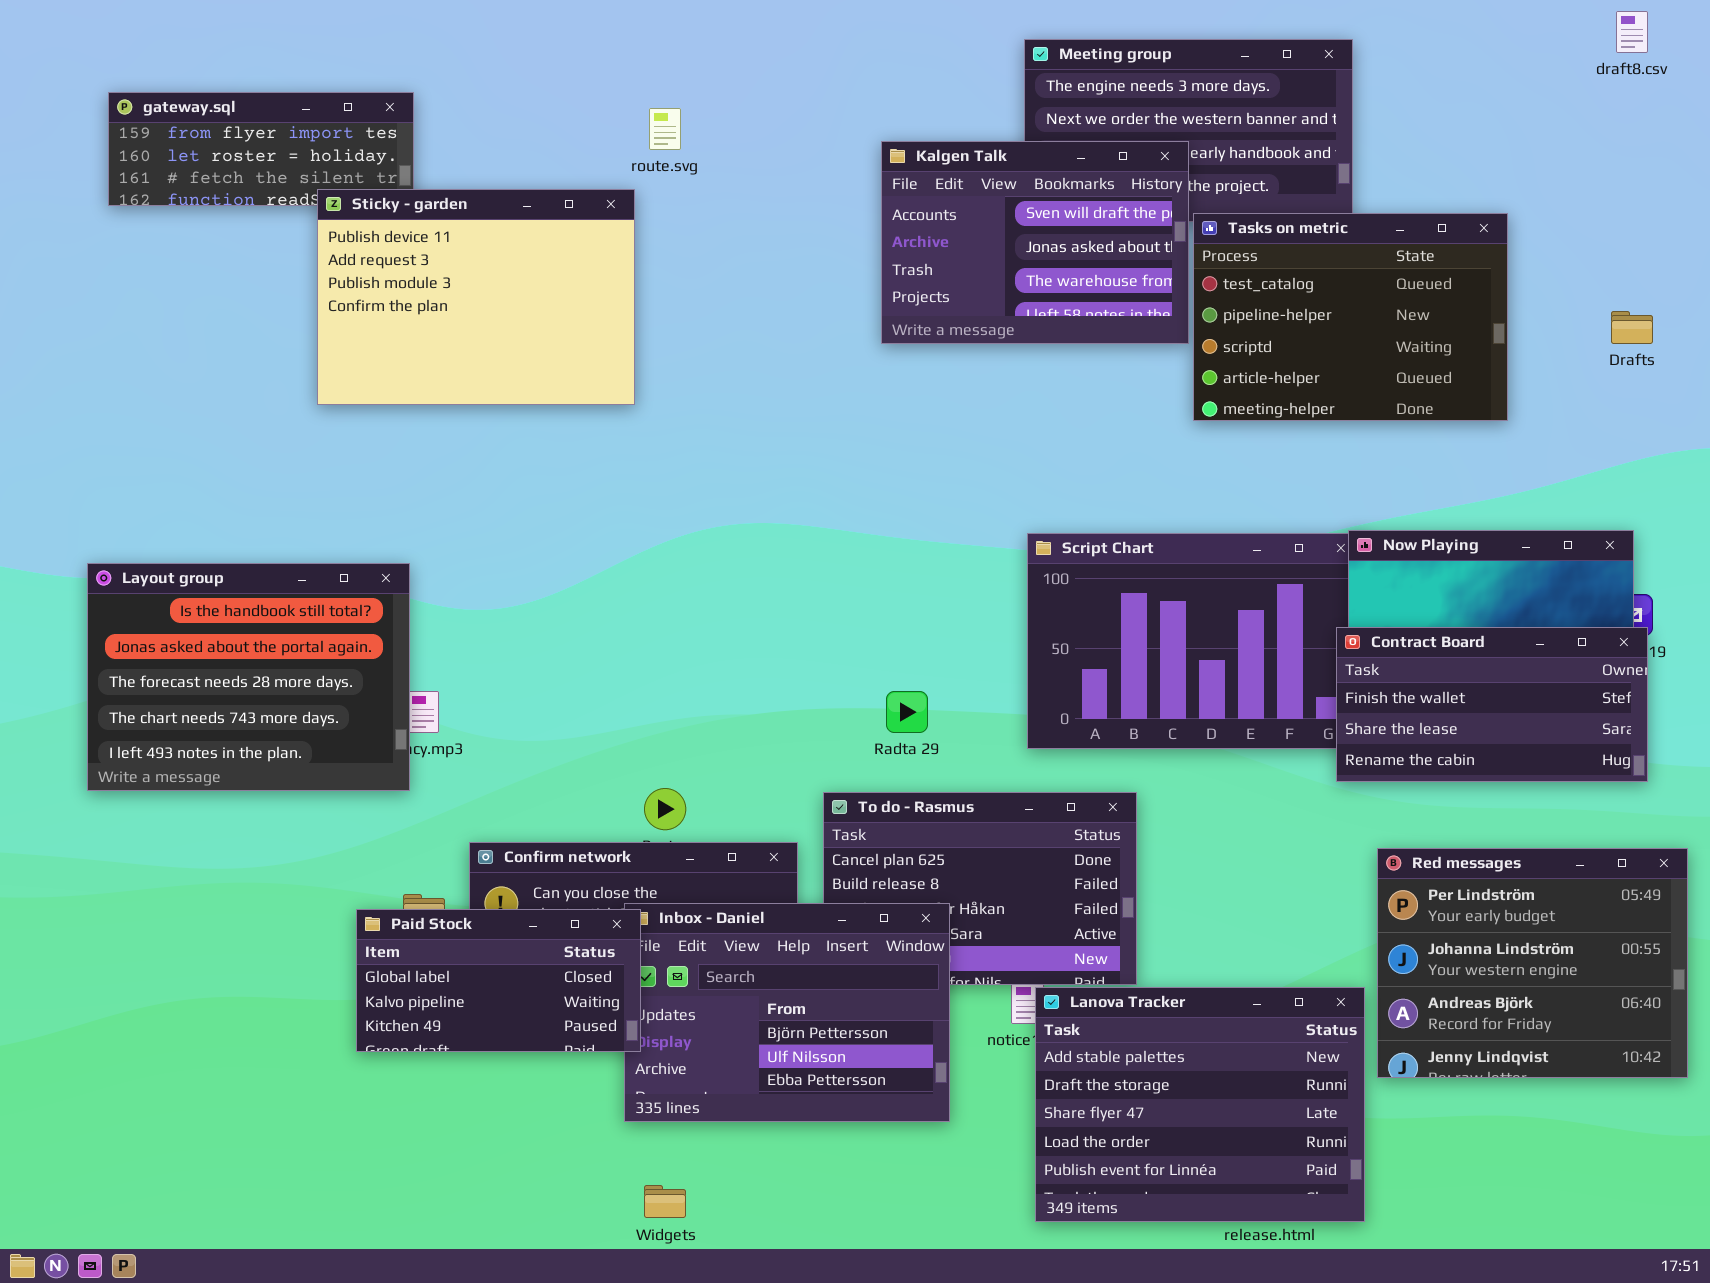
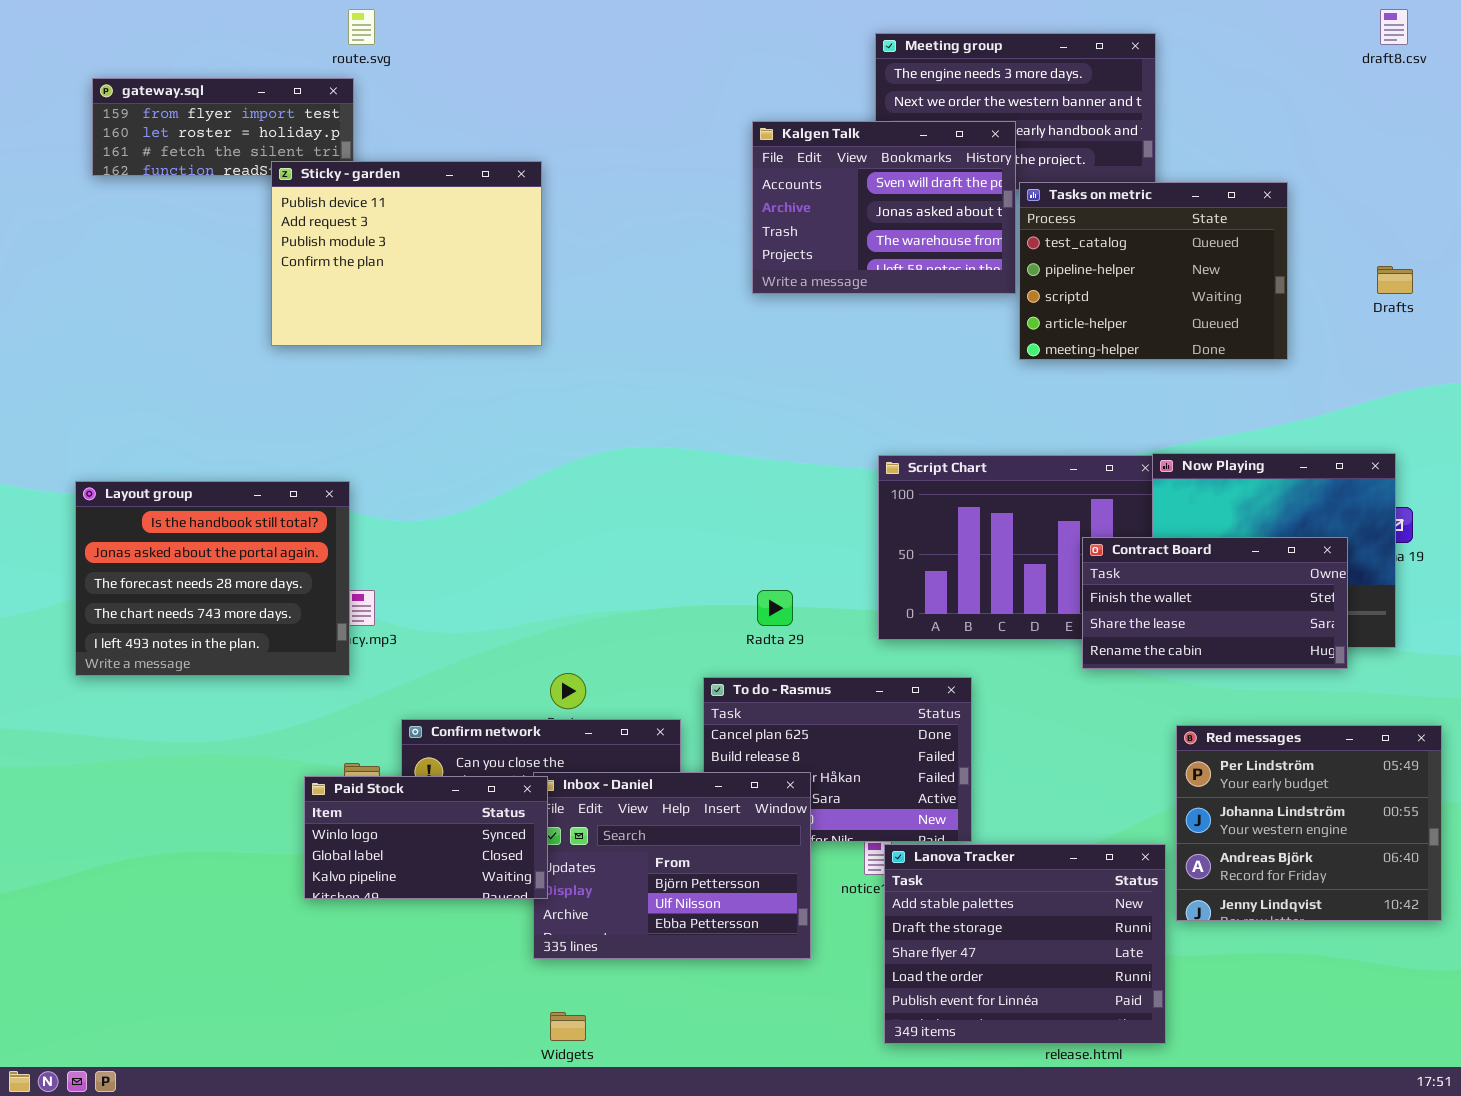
route.svg: [649,108,681,150] -> [348,9,375,45], moved
Contract Board: [1336,627,1648,782] -> [1082,537,1348,669], moved
Paid Stock: [356,909,641,1052] -> [304,776,548,899], scrolled up 1 row

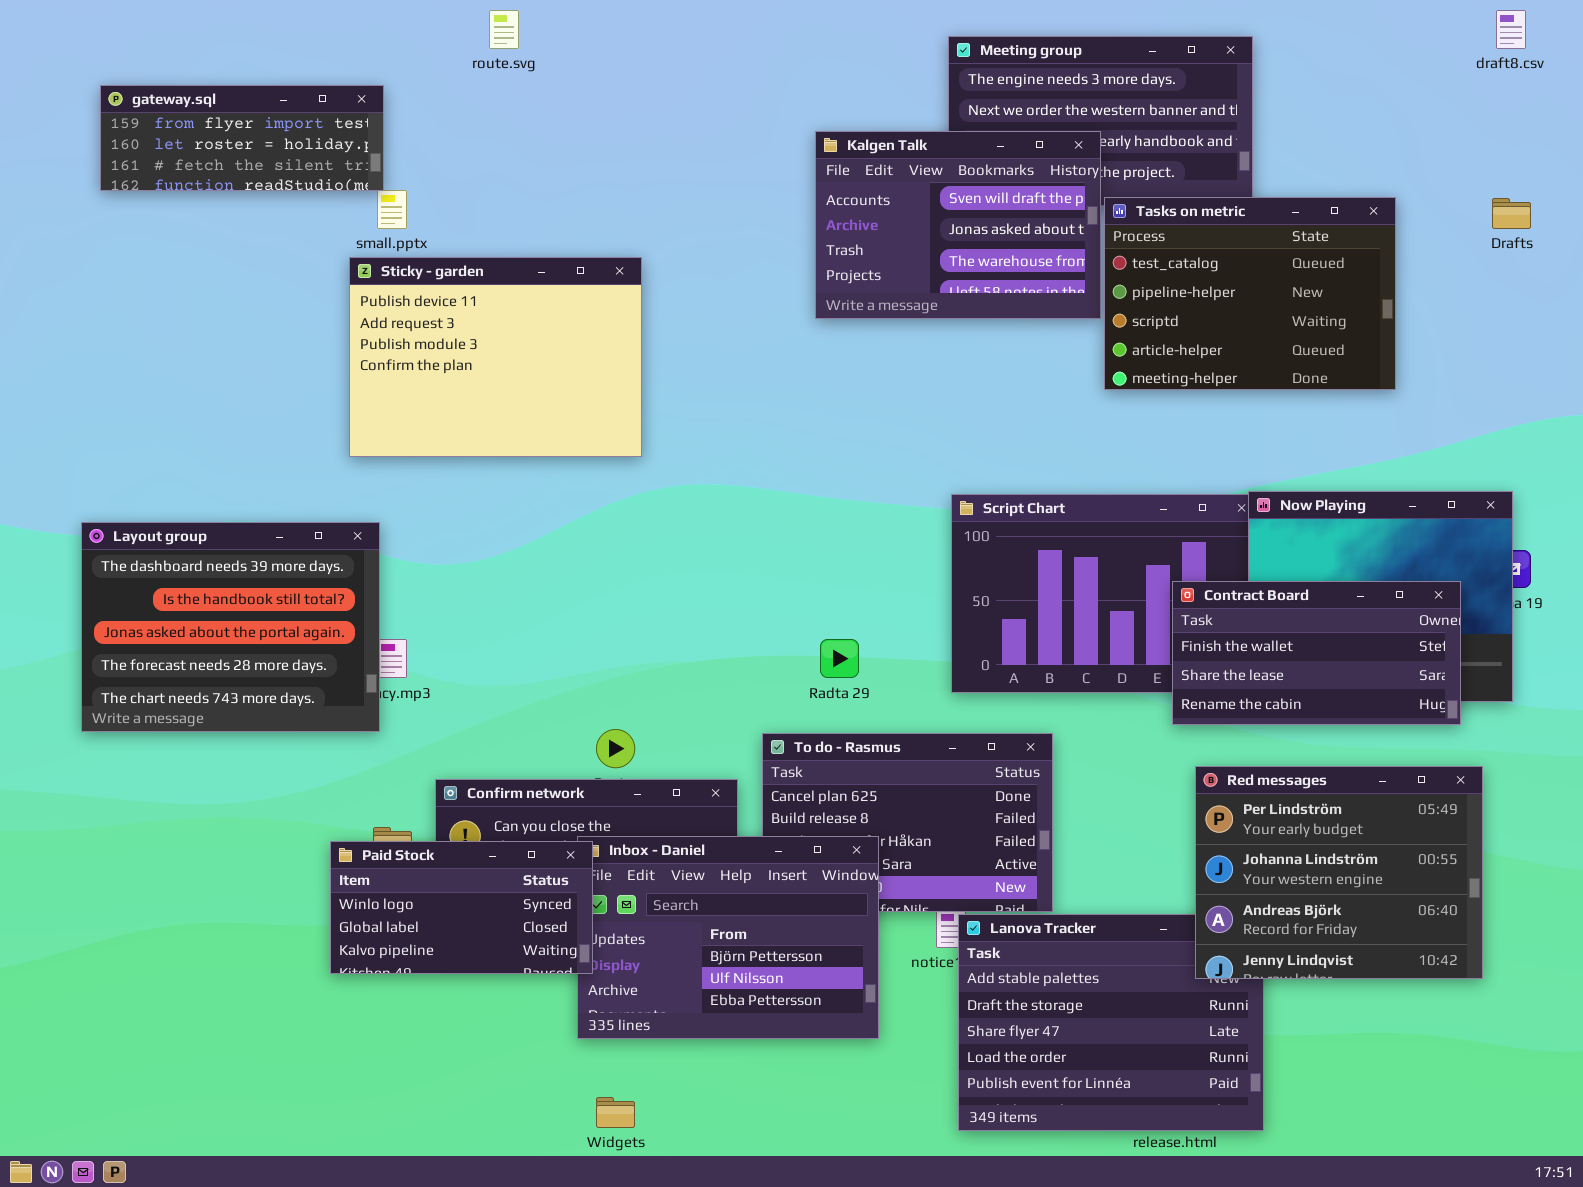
route.svg: [348,9,375,45] -> [489,10,519,49], moved
Sticky - garden: [271,161,542,346] -> [349,257,642,457], moved
Drafts: [1377,266,1413,294] -> [1492,198,1531,229], moved
Layout group: [75,481,350,676] -> [81,522,380,732], scrolled up 1 row
Red messages: [1176,725,1442,921] -> [1195,766,1483,979], moved

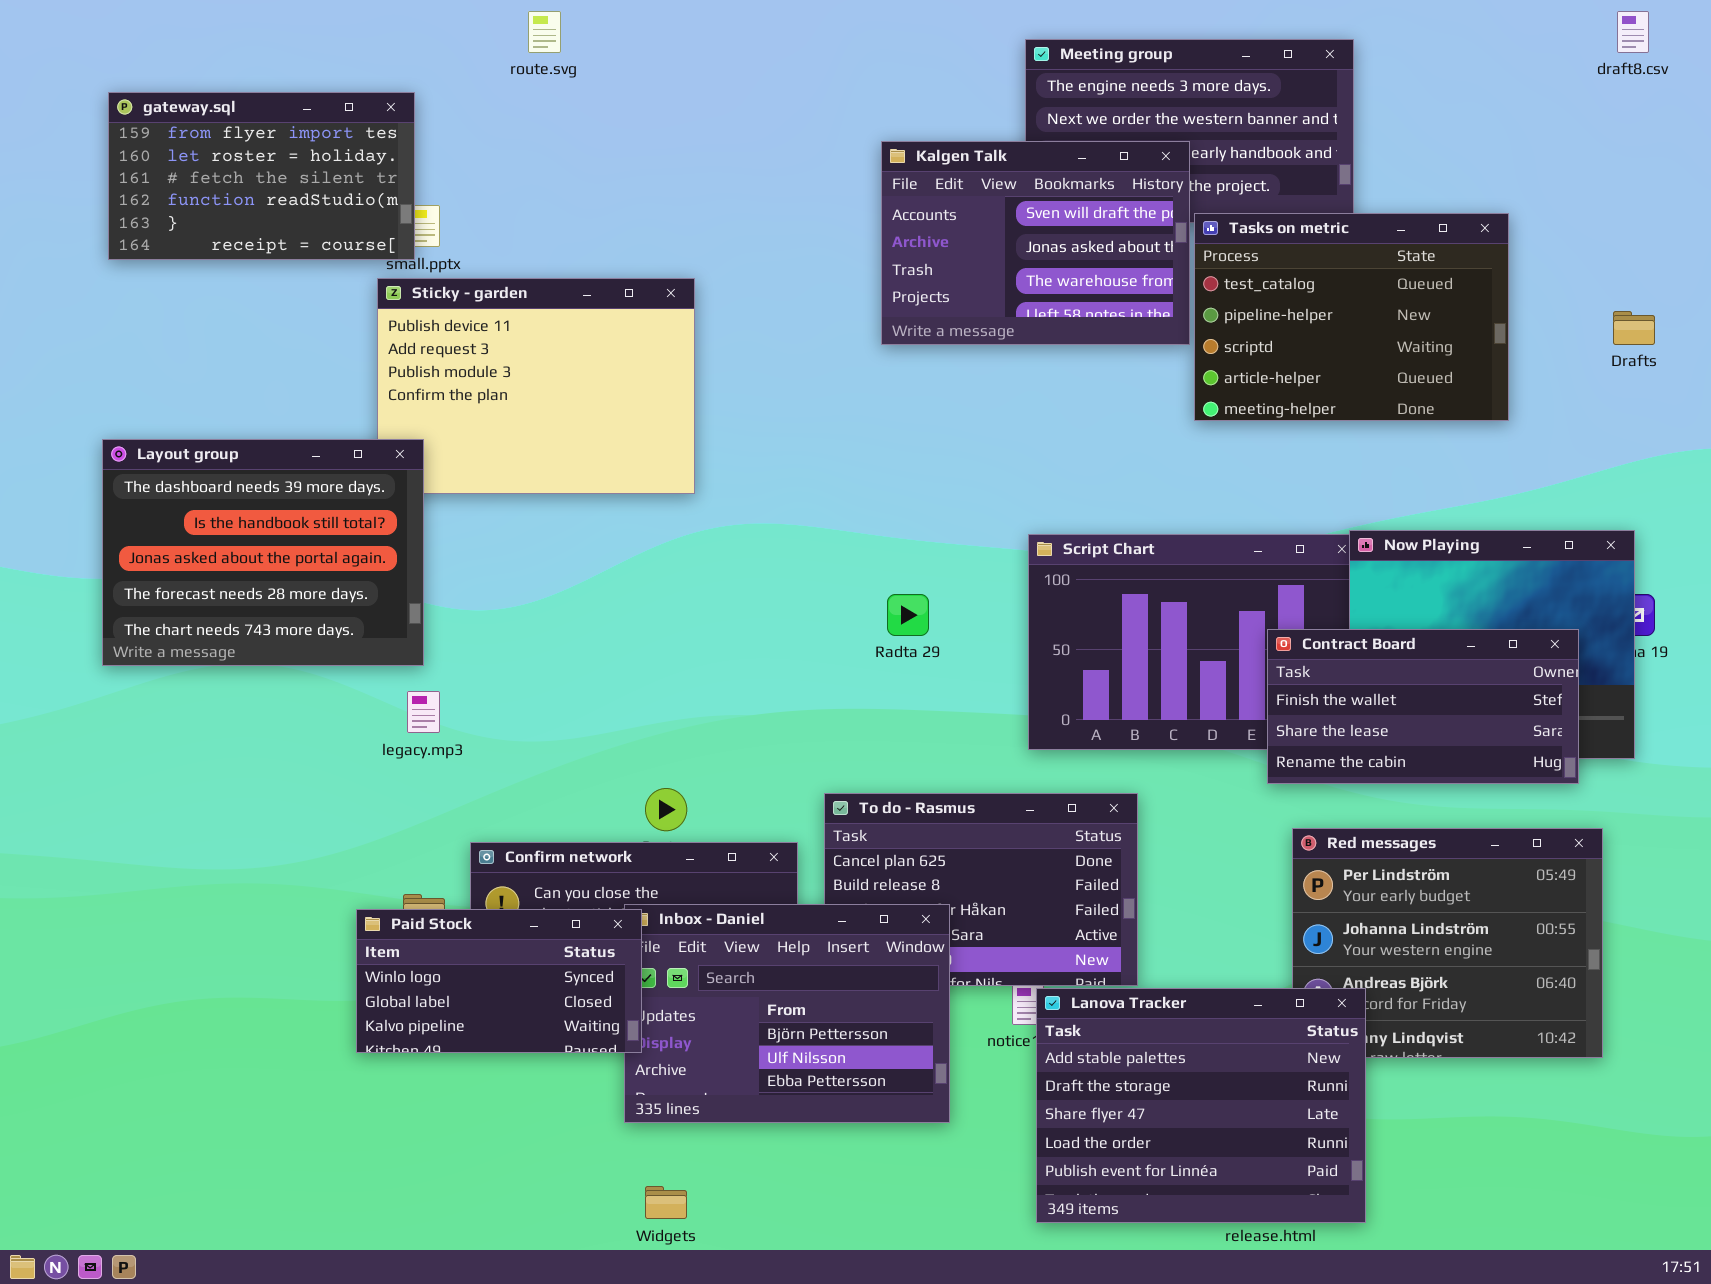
gateway.sql: [100,85,384,191] -> [108,92,415,260], resized
Drafts: [1492,198,1531,229] -> [1613,311,1655,345], moved
Layout group: [81,522,380,732] -> [102,439,424,666], moved
Radta 29: [820,639,859,678] -> [887,594,929,636], moved
Lanova Tracker: [958,914,1264,1131] -> [1036,988,1366,1223], raised

